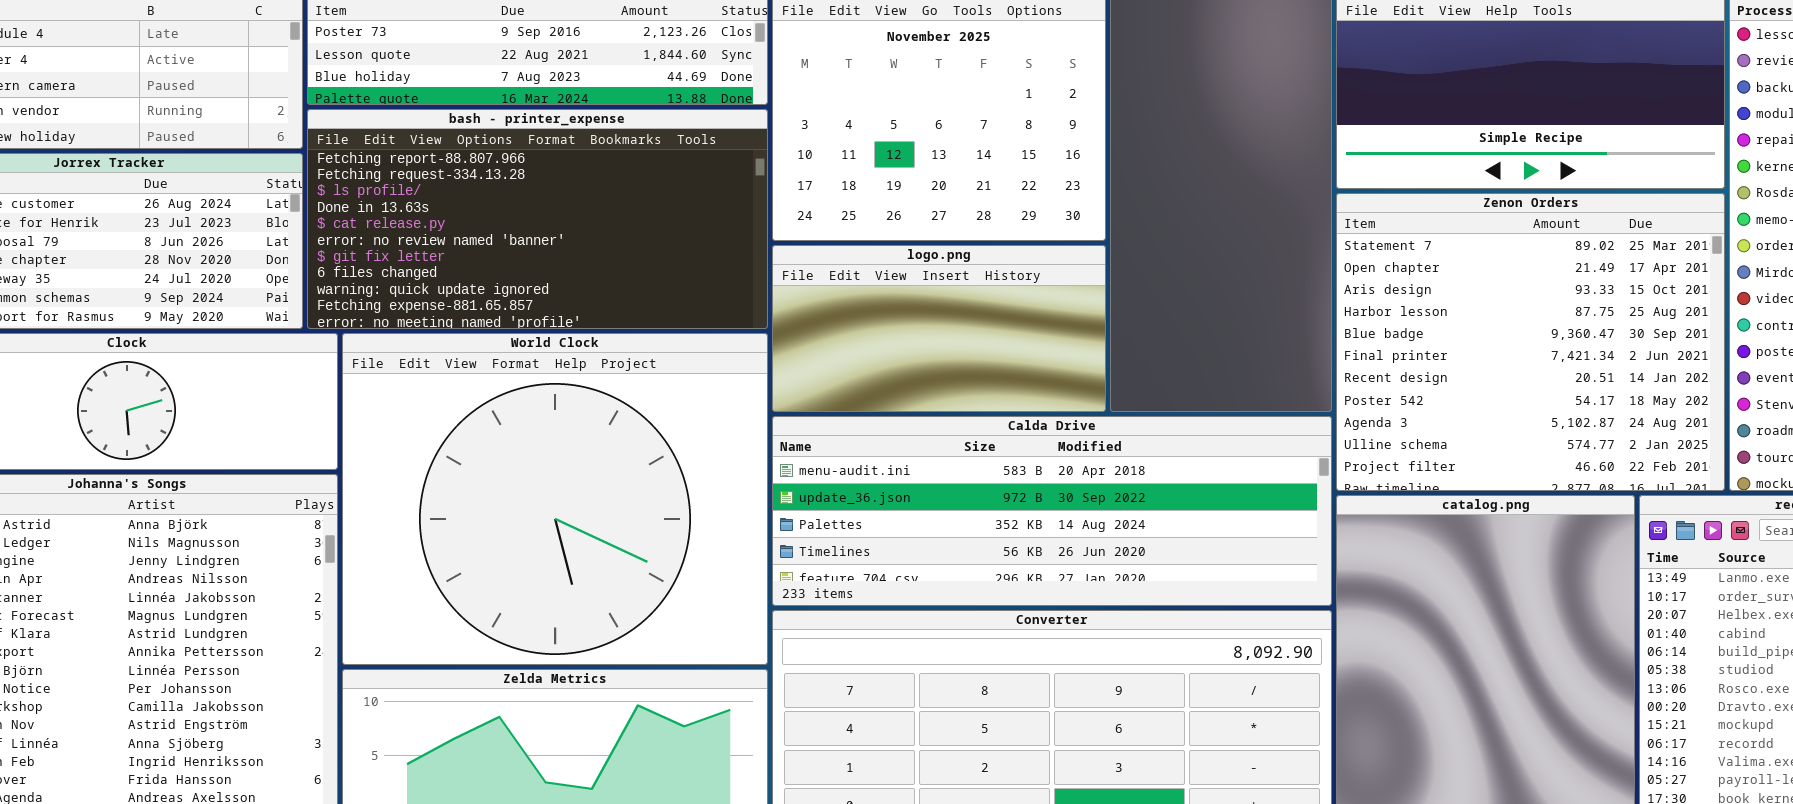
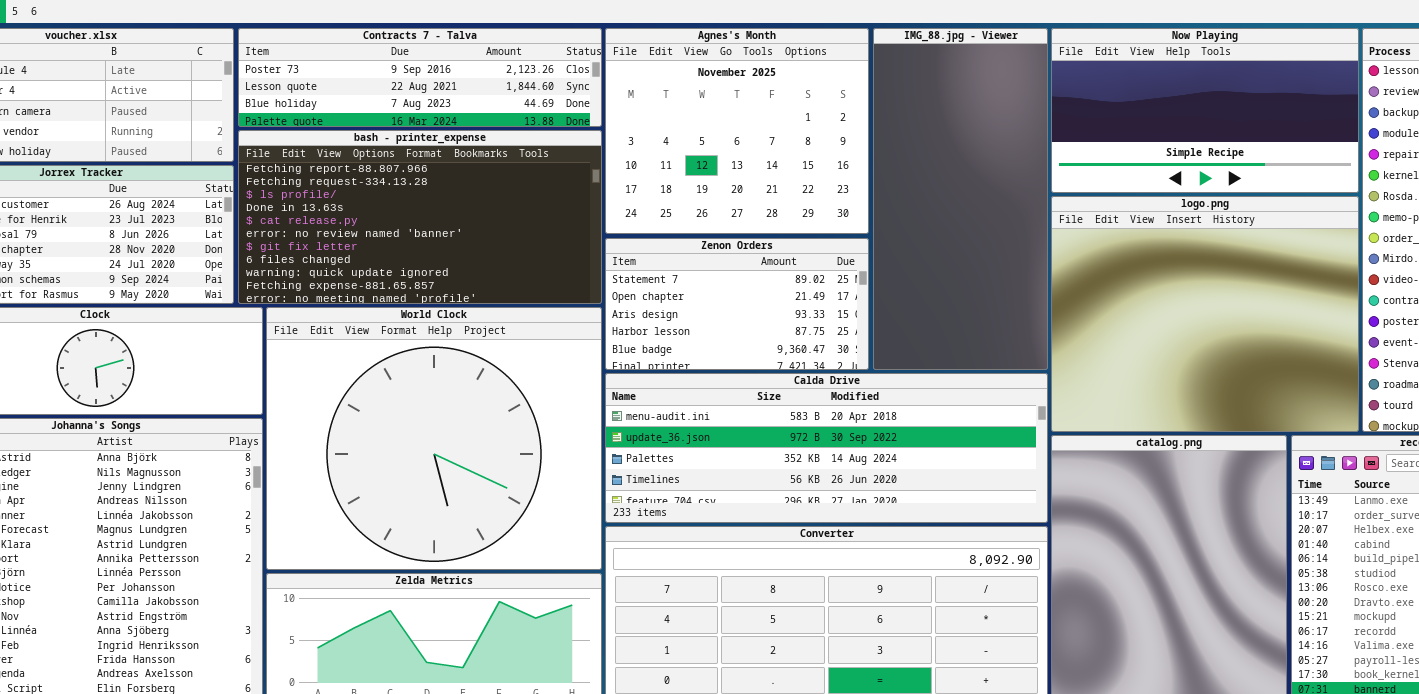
Zenon Orders: [1336,193,1725,491] -> [605,238,869,370], moved, resized
logo.png: [772,245,1106,412] -> [1051,196,1359,432], moved, resized

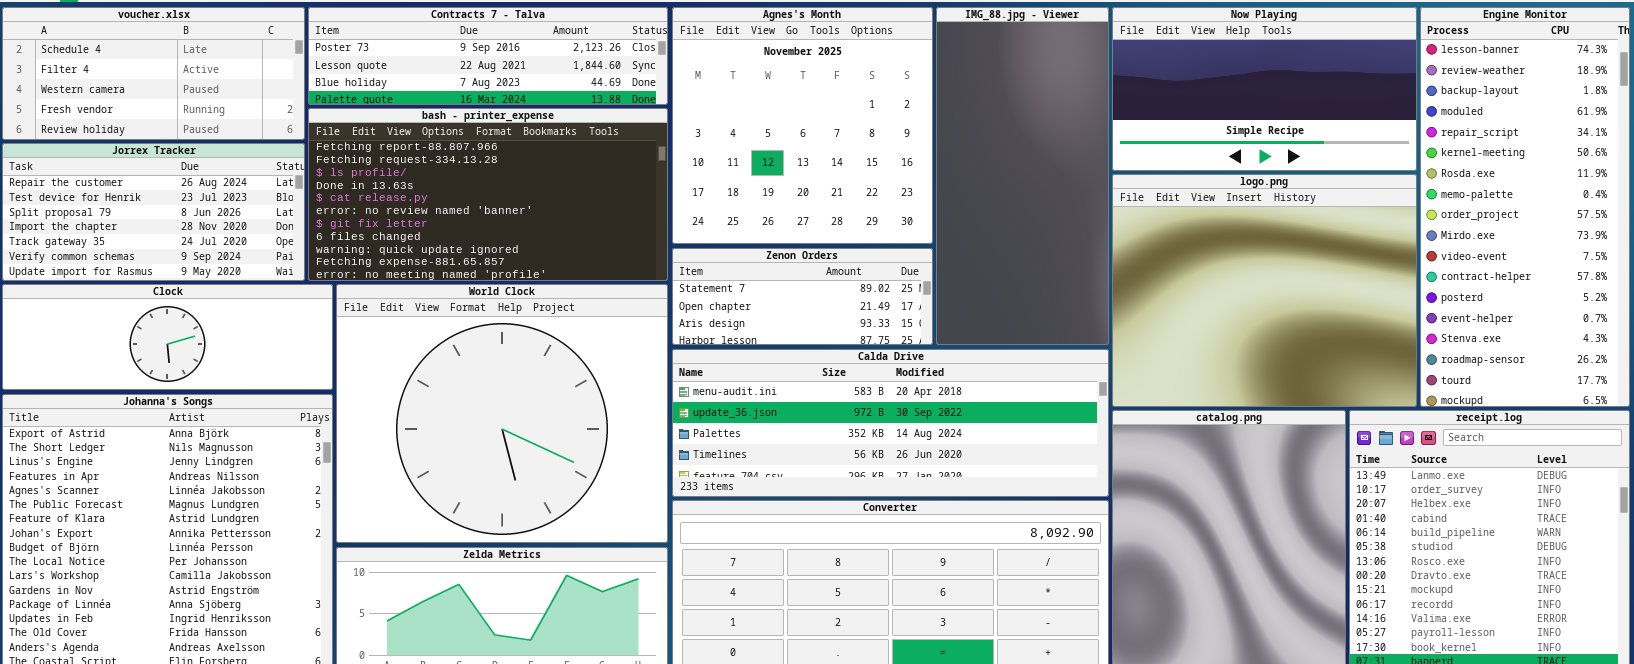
Agnes's Month: [605,28,869,234] -> [672,7,933,244], resized
Zenon Orders: [605,238,869,370] -> [672,248,933,345], resized

